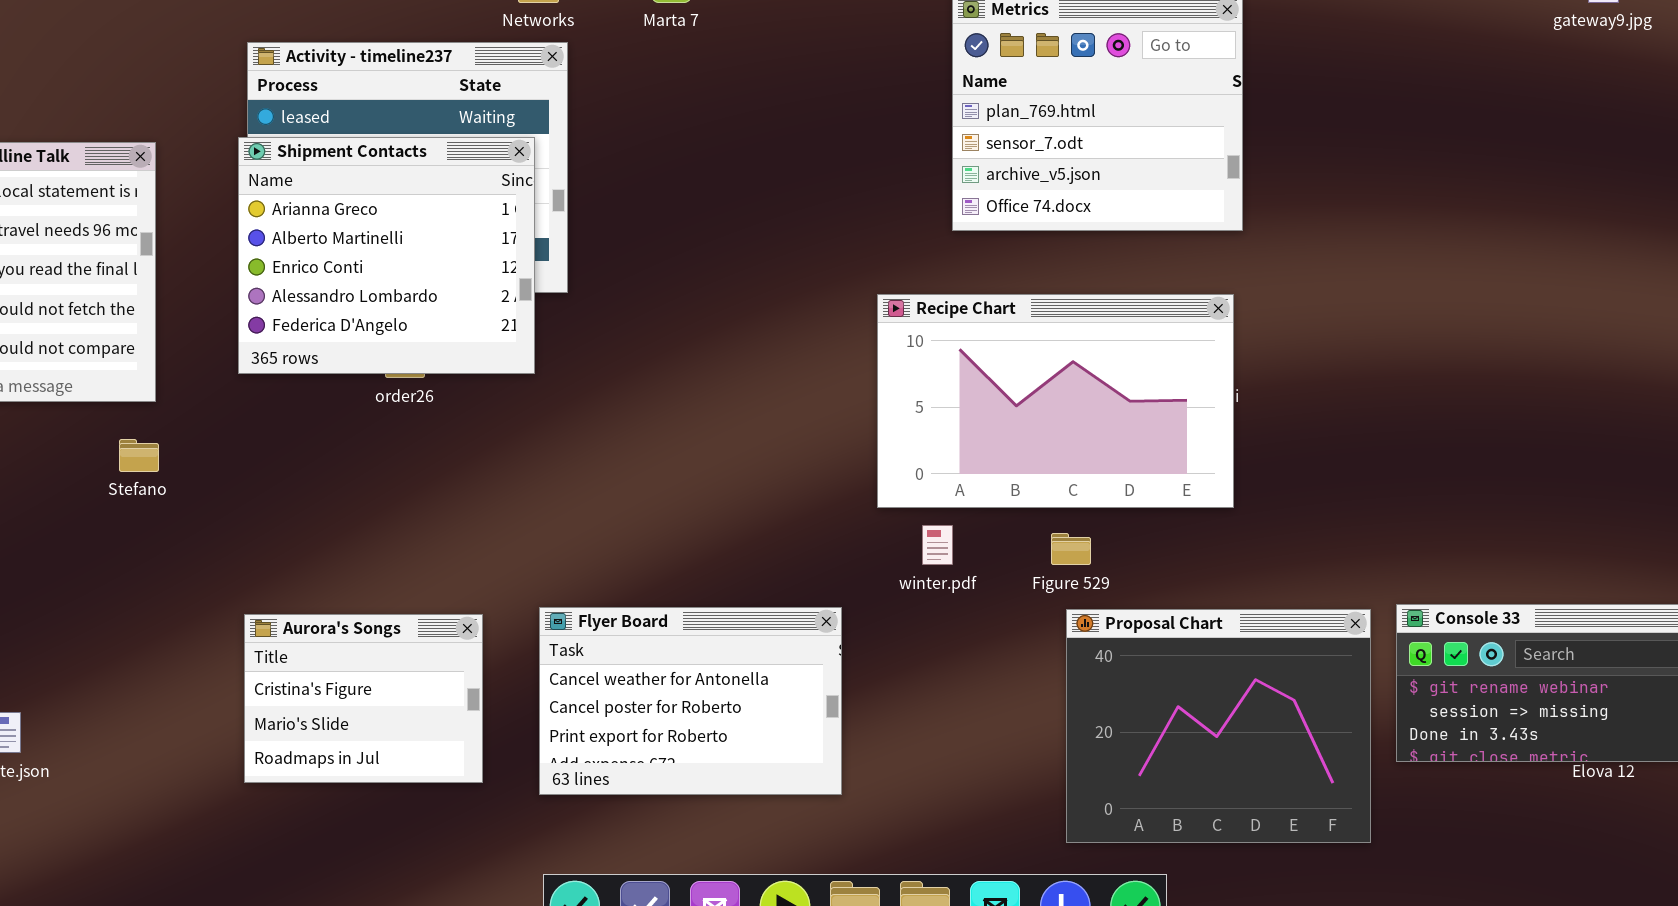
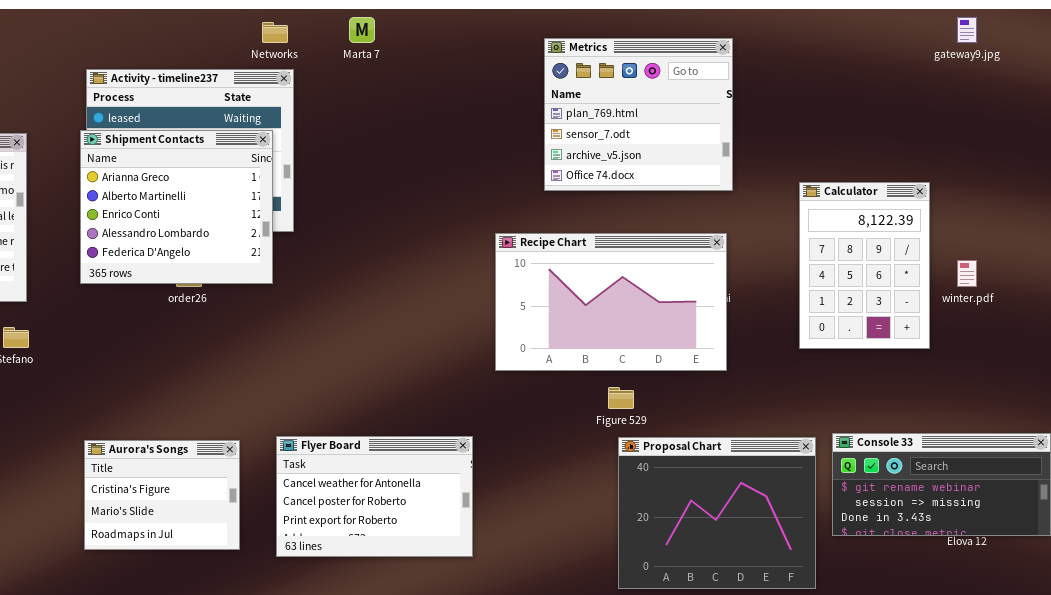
Calculator: none -> [799,182,930,349], opened
winter.pdf: [922,525,953,565] -> [957,260,977,287], moved

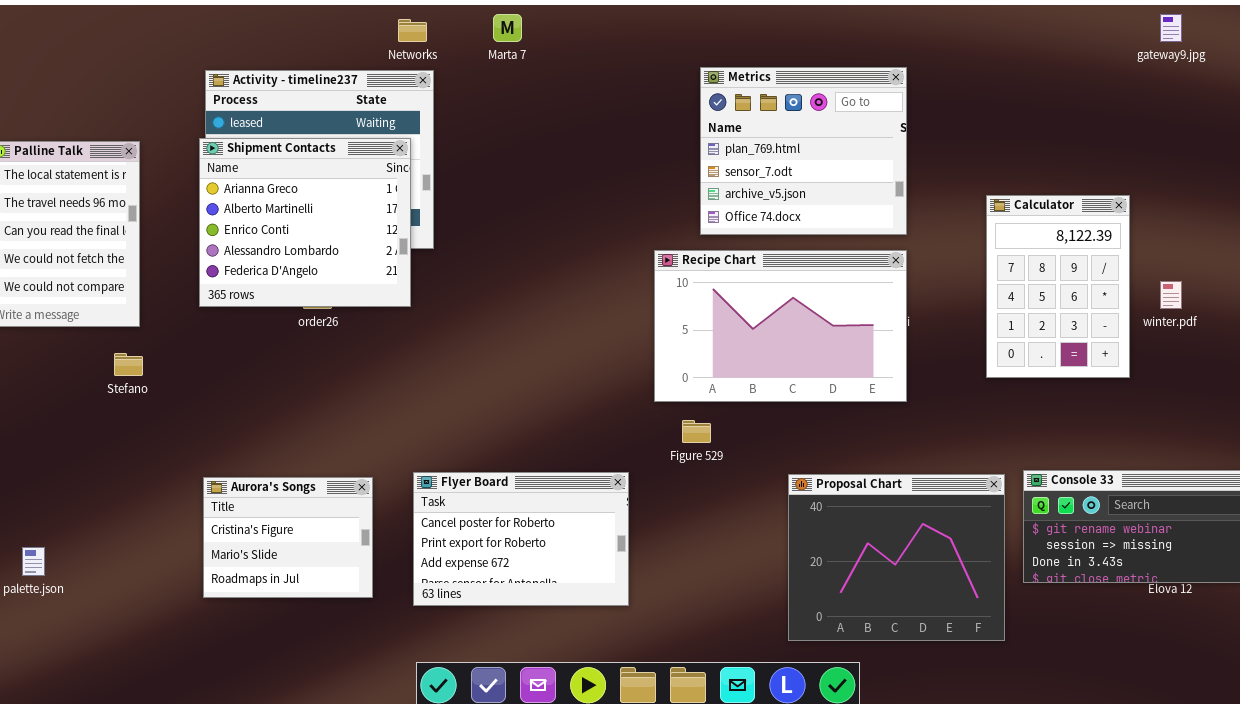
Metrics: [544,38,733,191] -> [700,67,907,235], moved
Figure 529: [608,387,634,409] -> [682,420,711,443], moved
Flyer Board: [276,436,473,557] -> [413,472,629,606], scrolled down 1 row

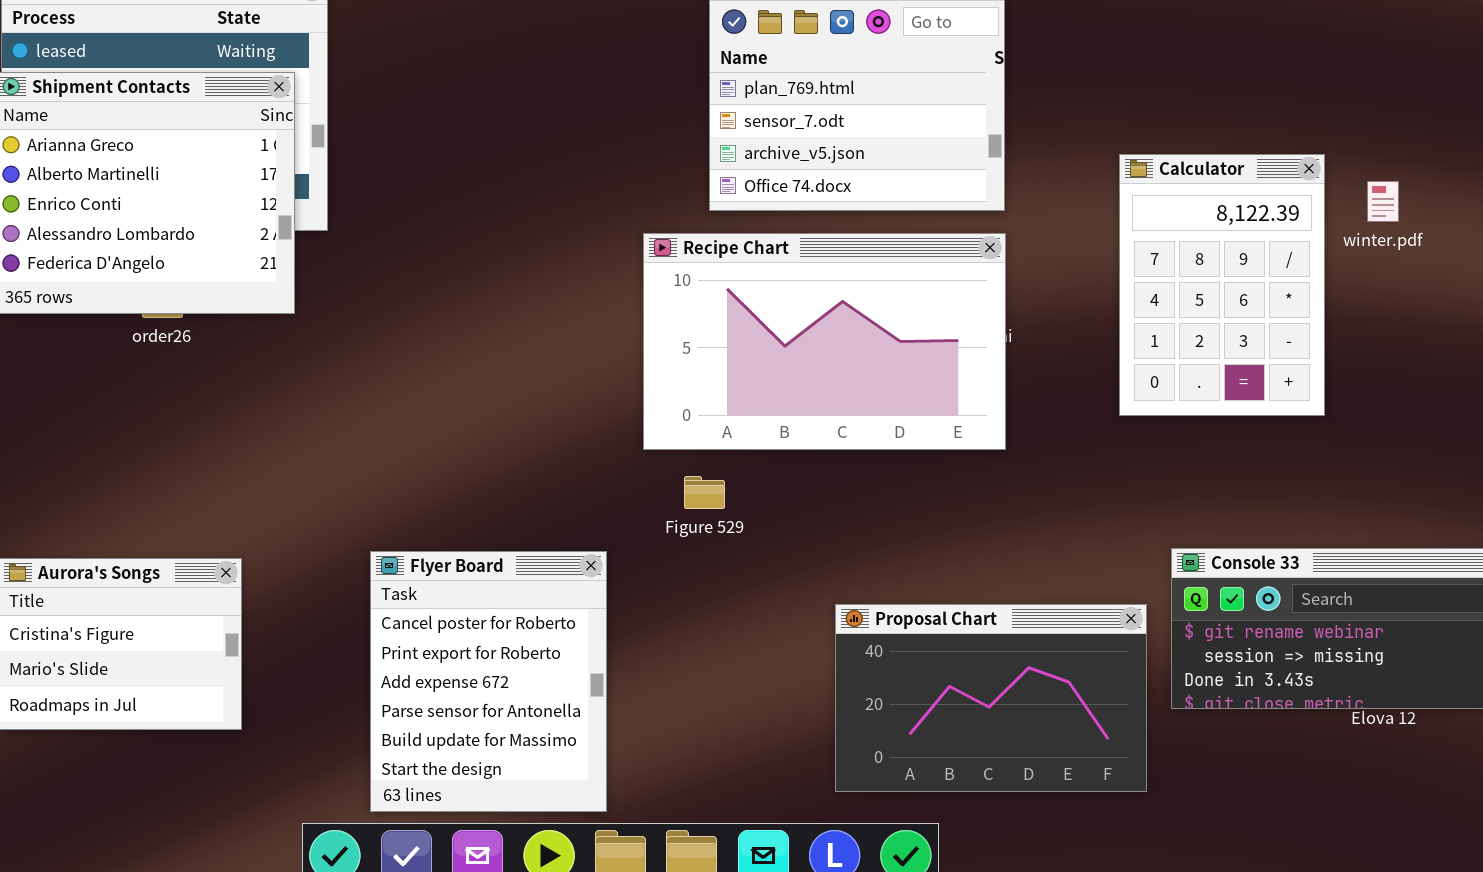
winter.pdf: [1160,281,1182,309] -> [1367,181,1399,222], moved
Flyer Board: [413,472,629,606] -> [370,551,607,812], resized
Proposal Chart: [788,474,1005,641] -> [835,604,1147,792], resized

